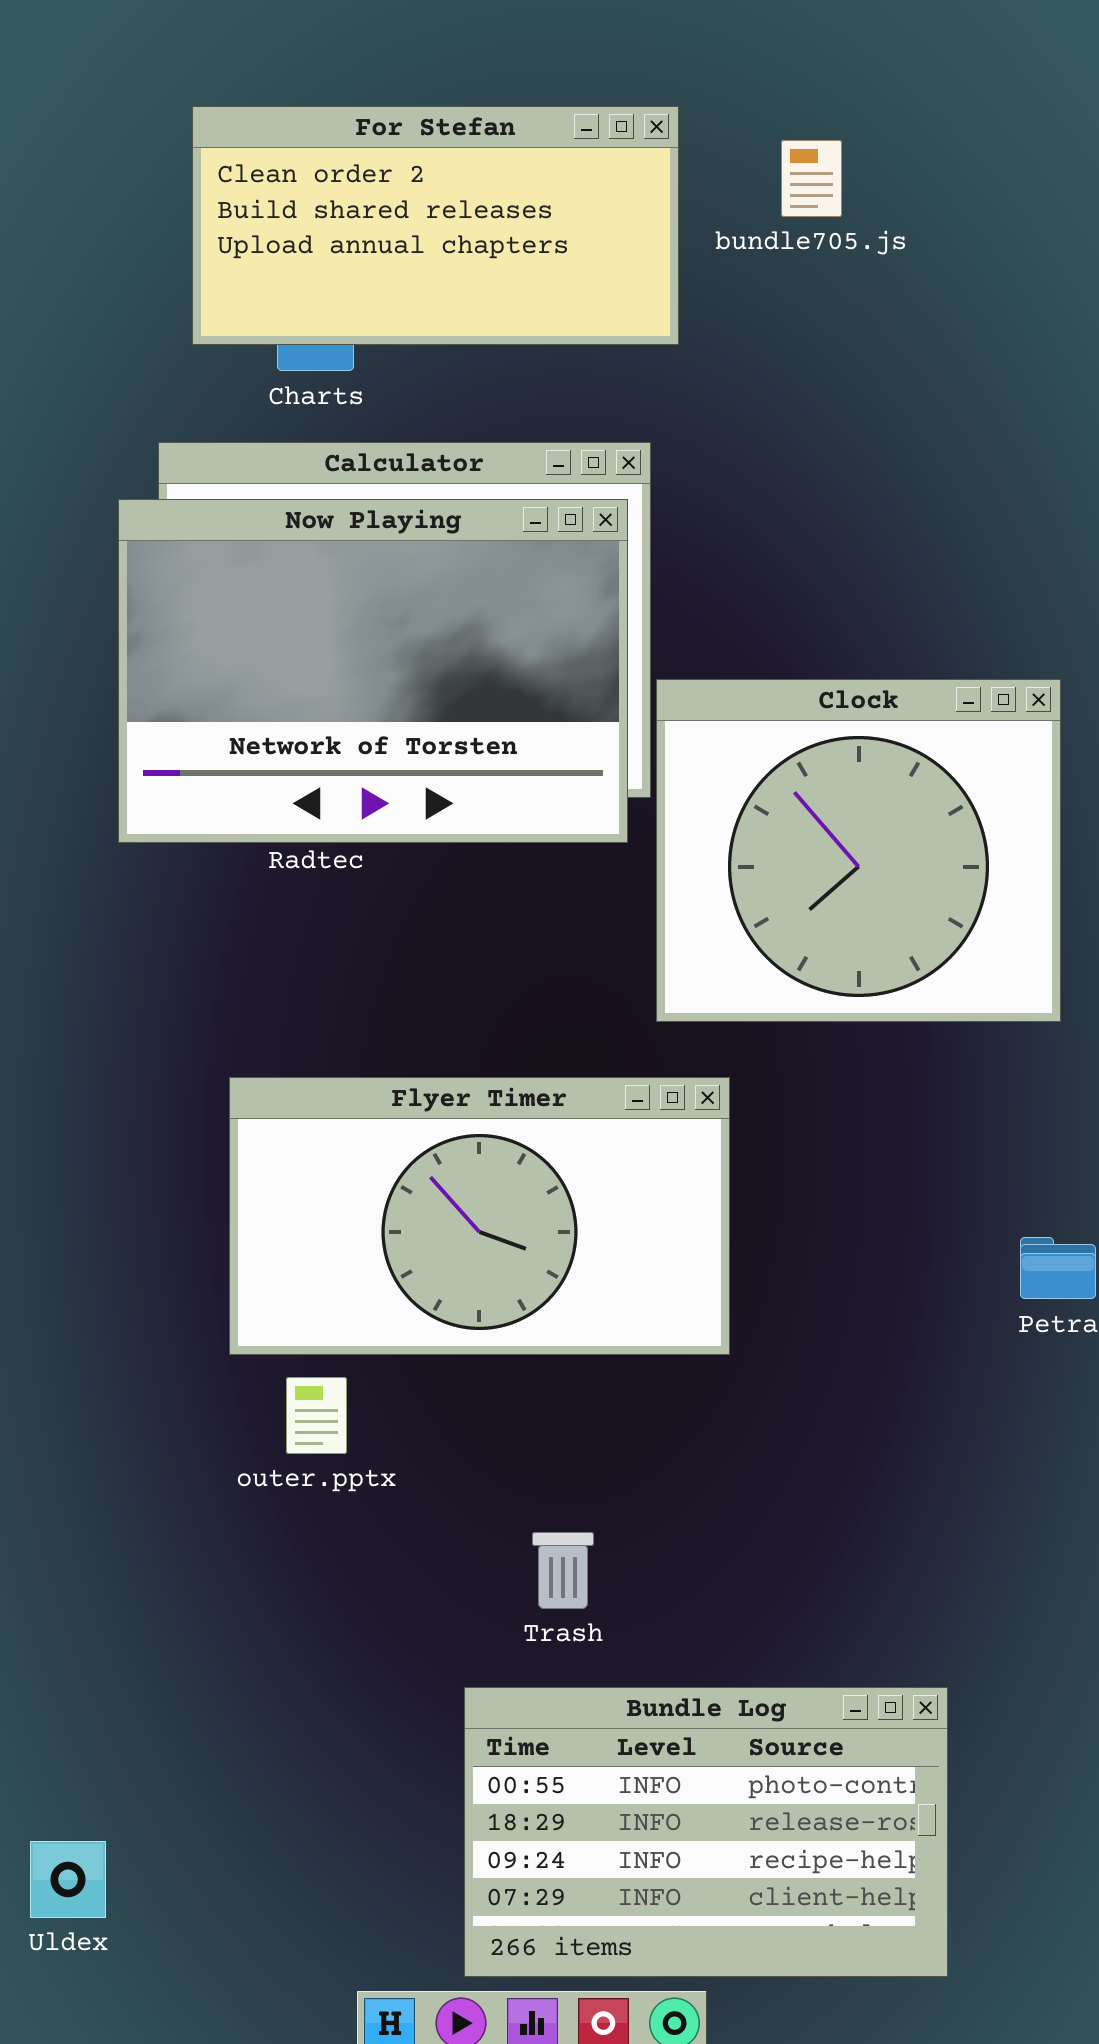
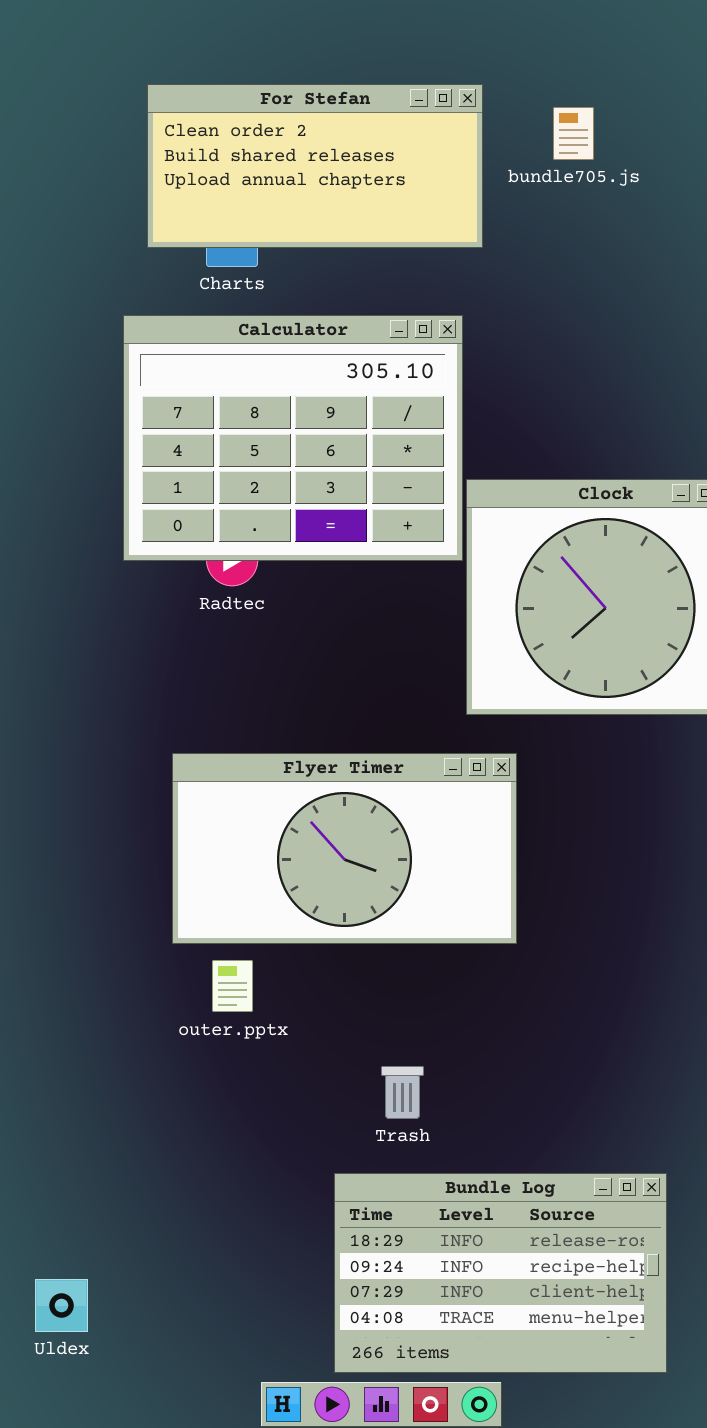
Now Playing: [118,499,628,843] -> none, closed
Bundle Log: [464,1687,948,1977] -> [334,1173,667,1373], scrolled down 1 row

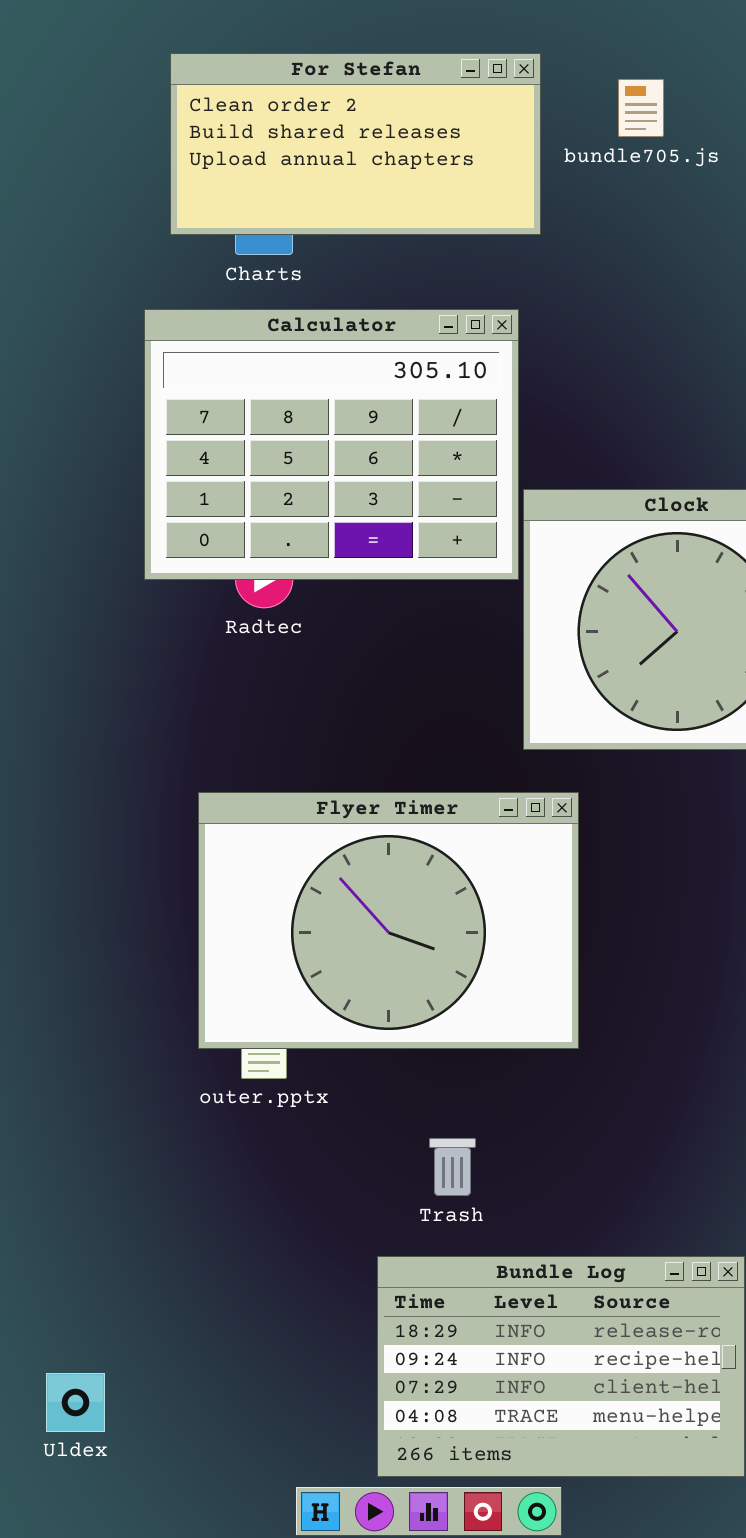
Flyer Timer: [172,753,517,944] -> [198,792,579,1049], resized

